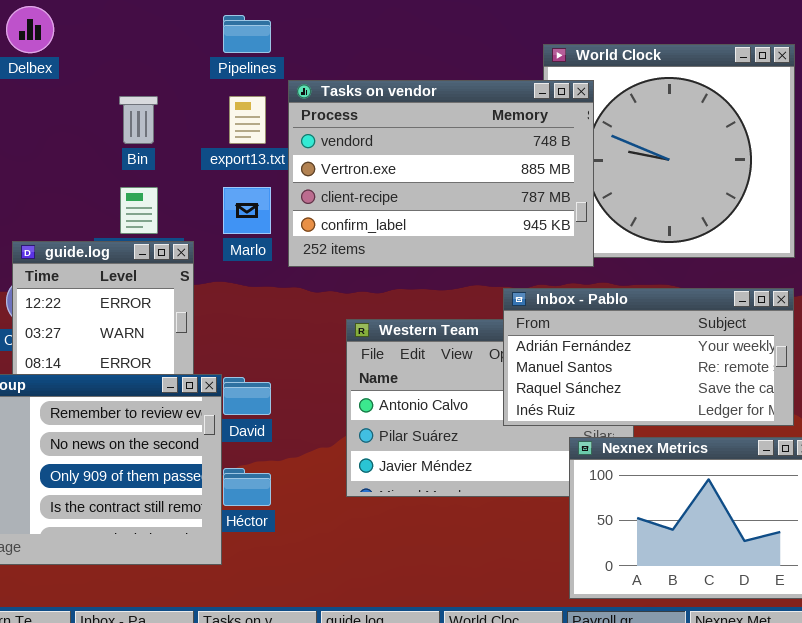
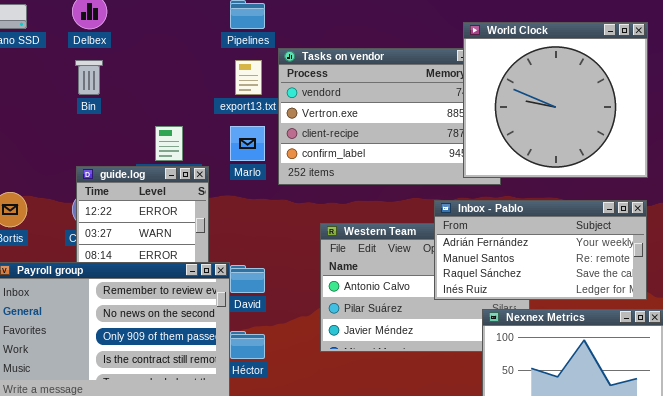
World Clock: [543,44,795,258] -> [463,22,648,178], raised
Bin: [119,96,158,144] -> [75,60,103,95], moved

